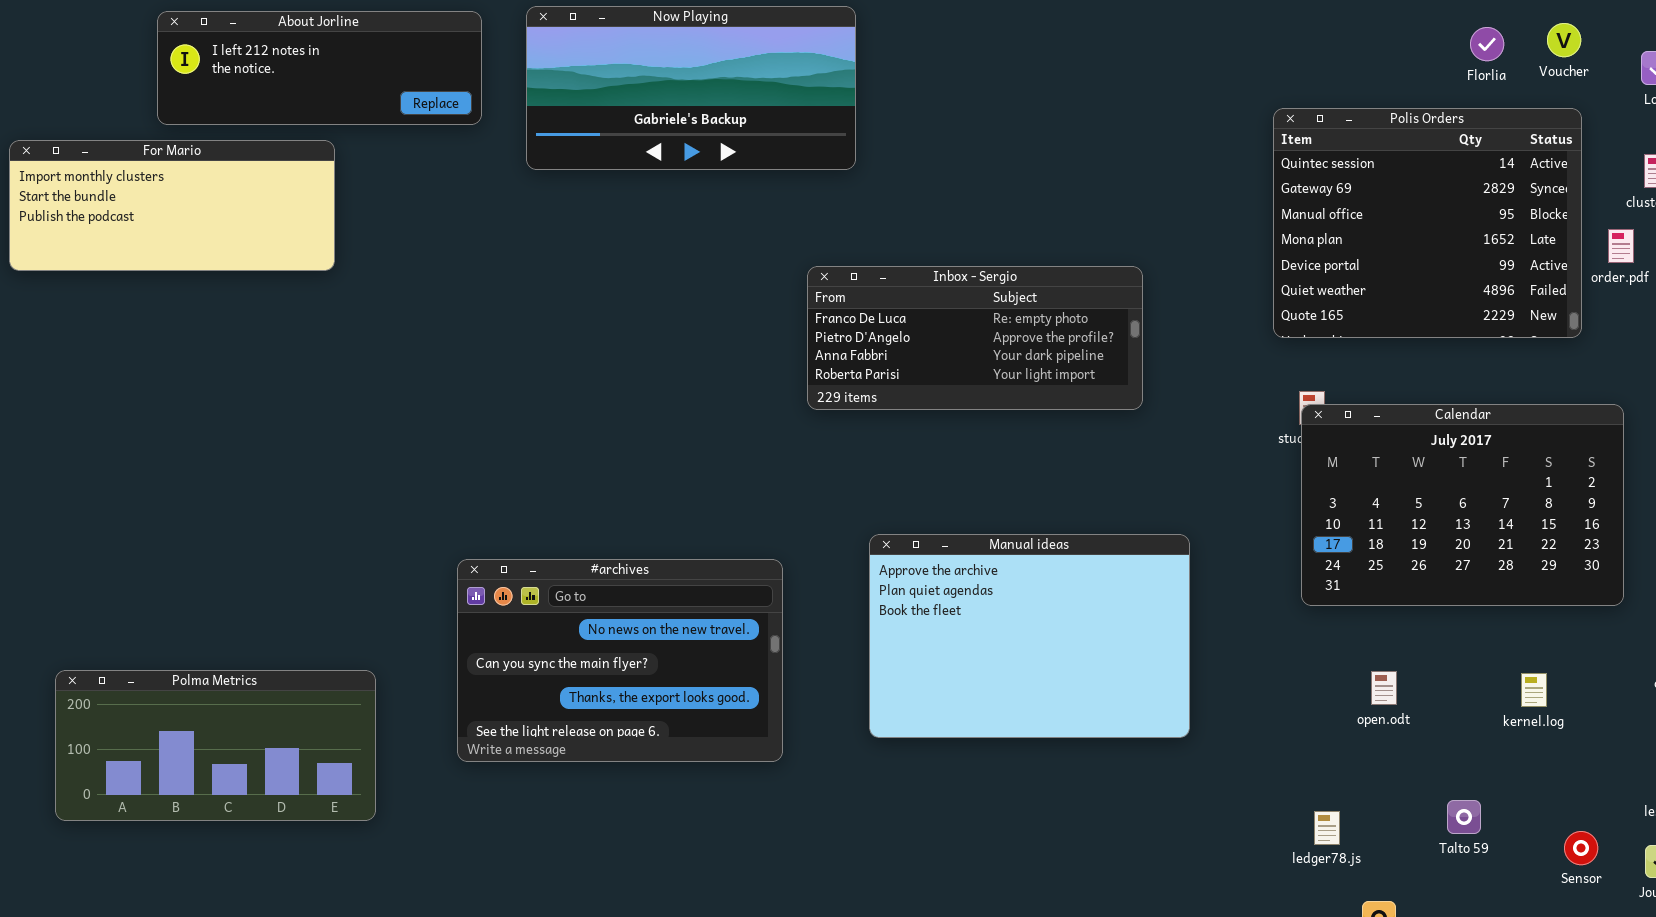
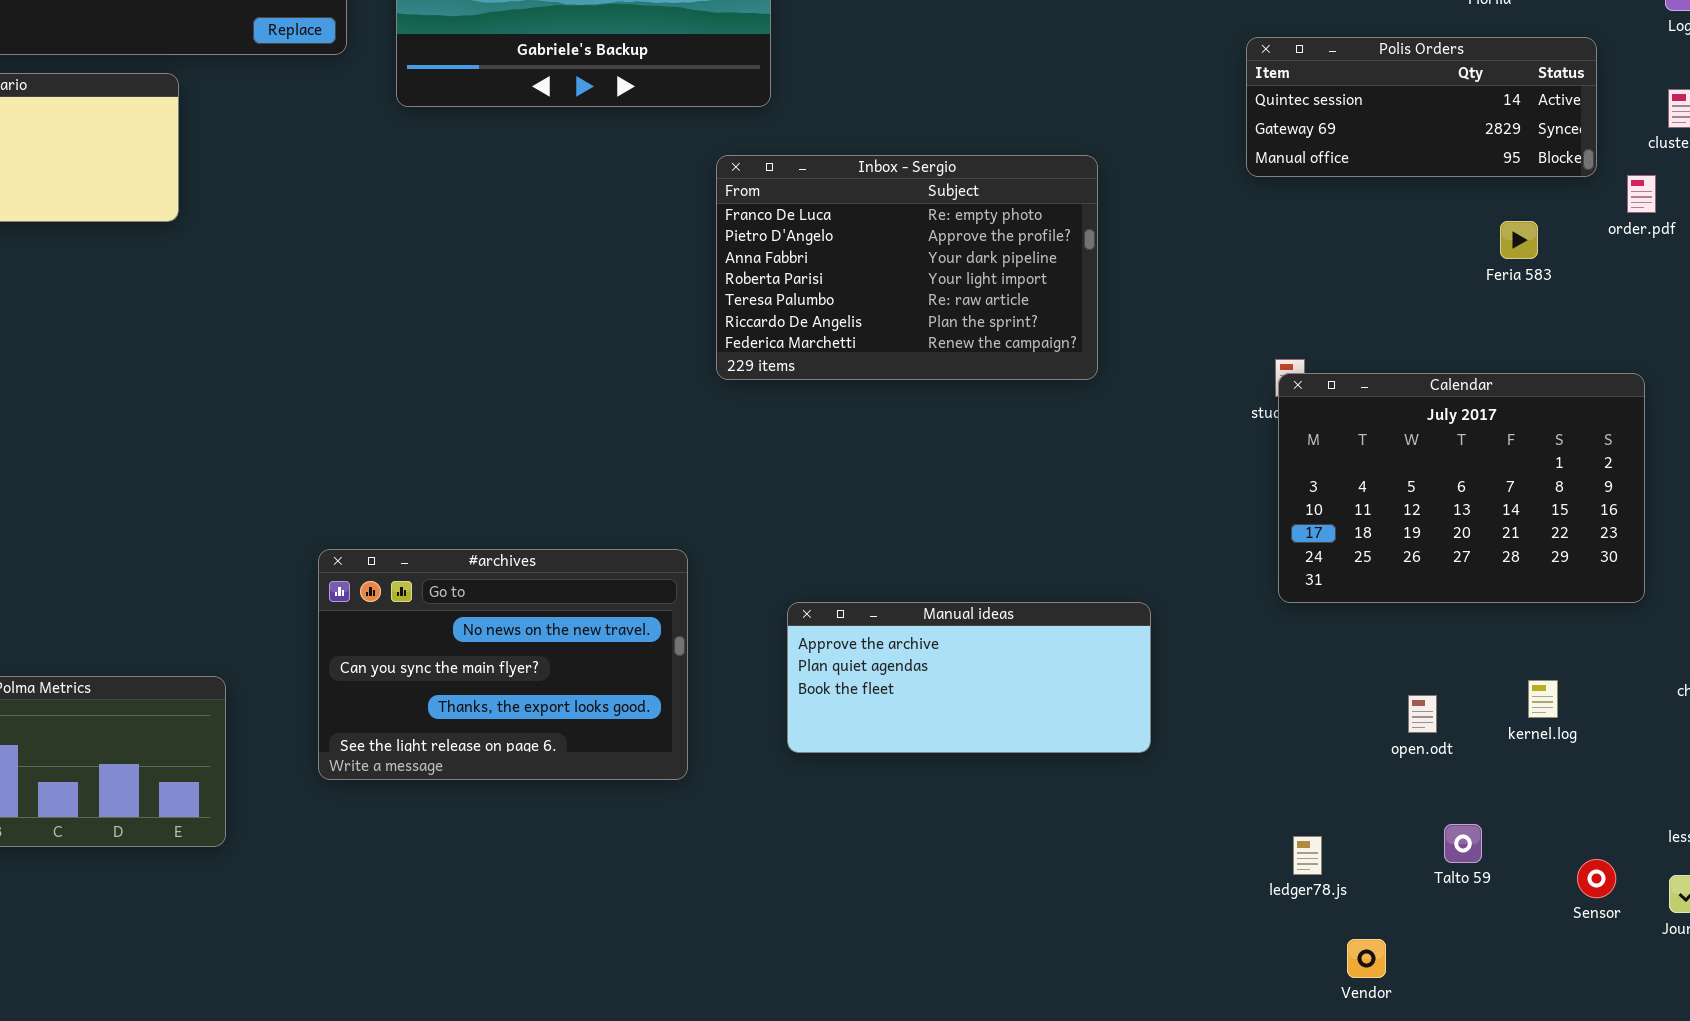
Polis Orders: [1273,108,1582,338] -> [1246,37,1597,177], resized
Inbox - Sergio: [807,266,1143,410] -> [716,155,1098,380], resized
Manual ideas: [869,534,1190,738] -> [787,602,1151,753], resized
open.odt: [1371,671,1397,705] -> [1408,695,1437,733], moved

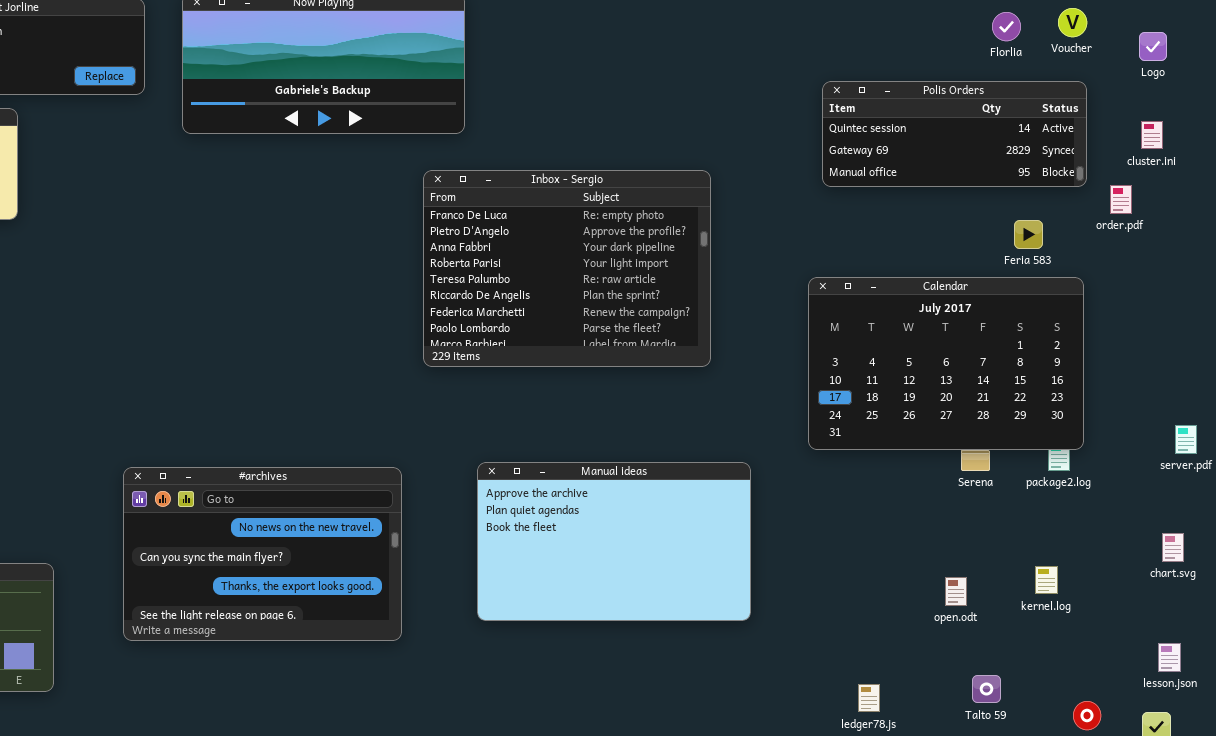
Inbox - Sergio: [716,155,1098,380] -> [423,170,711,367], resized
Calendar: [1278,373,1645,603] -> [808,277,1084,450], moved
Manual ideas: [787,602,1151,753] -> [477,462,751,621], resized

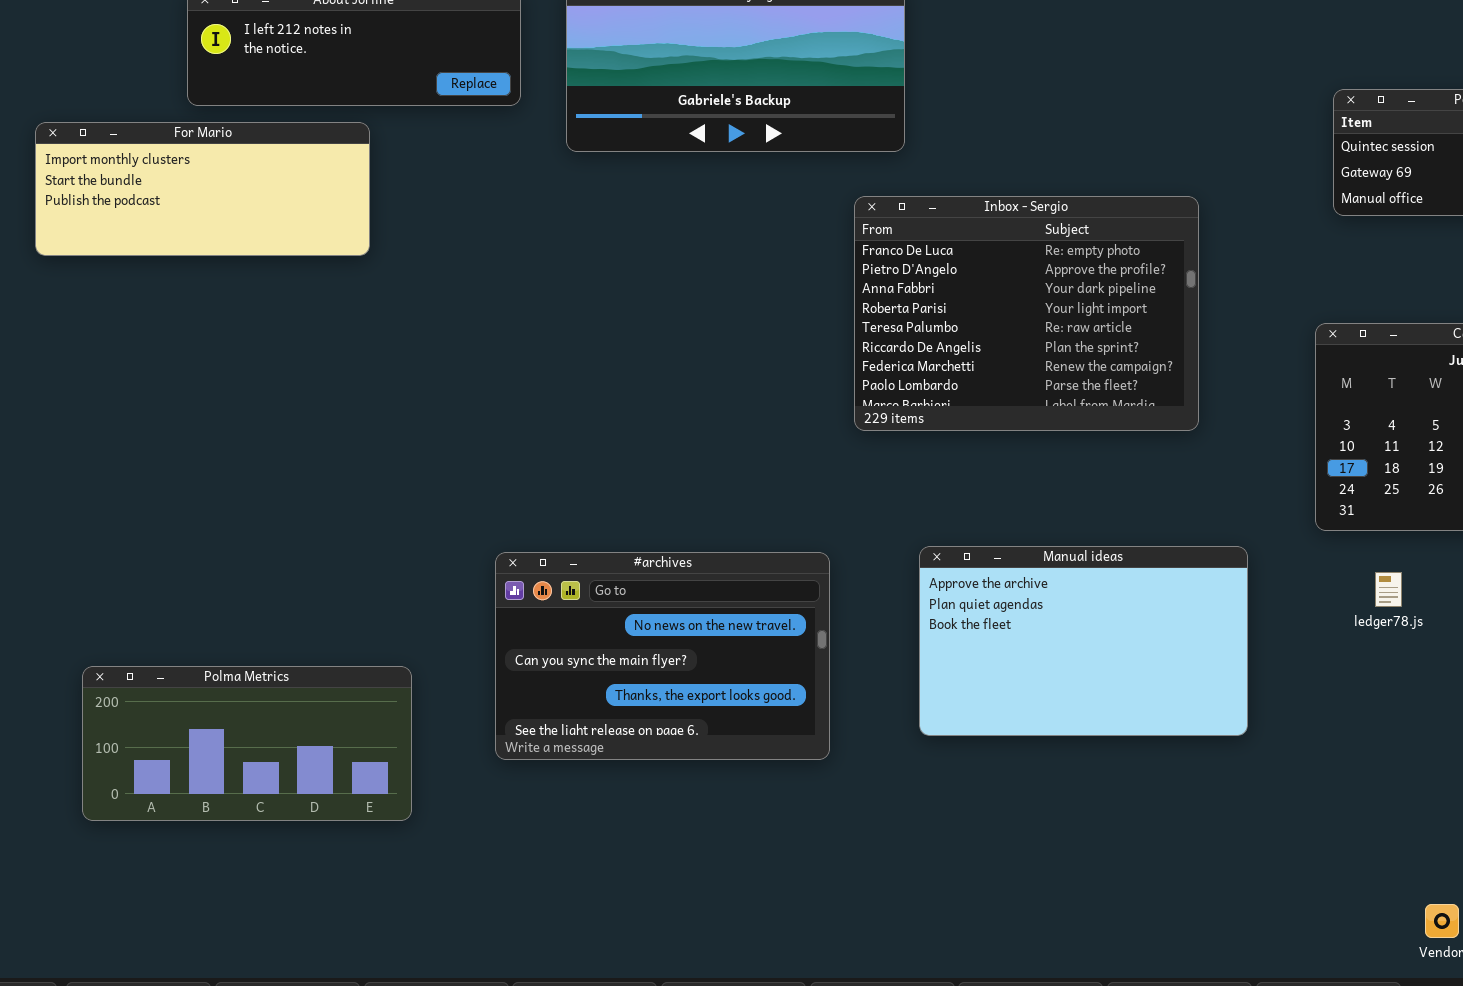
ledger78.js: [858,684,880,712] -> [1375,572,1402,607], moved

